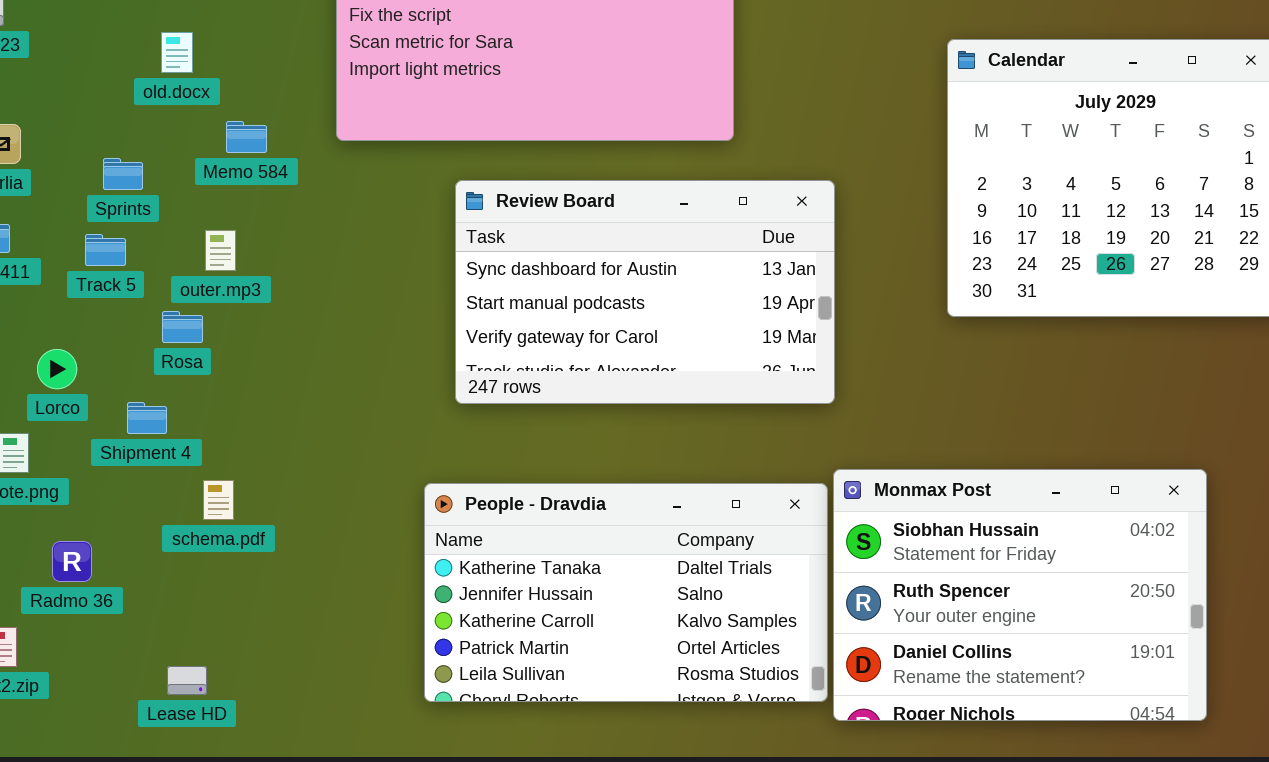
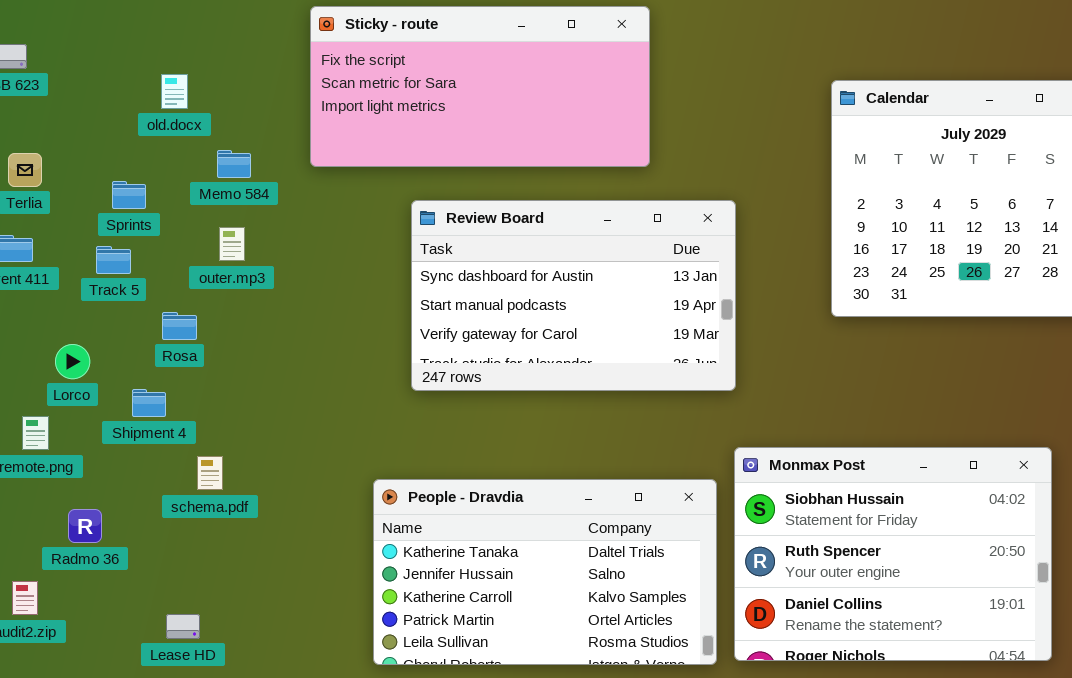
outer.mp3: [205,230,236,271] -> [219,227,245,261], moved
People - Dravdia: [424,483,828,702] -> [373,479,717,665], moved

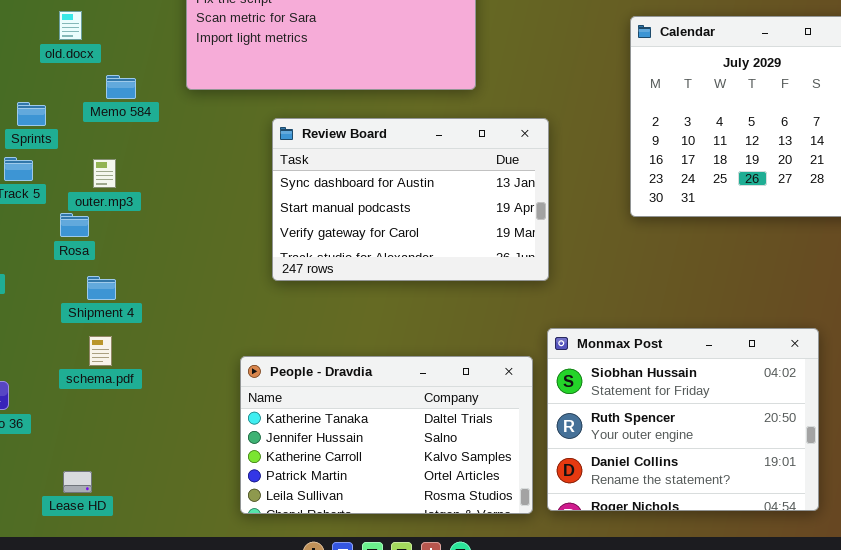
outer.mp3: [219,227,245,261] -> [93,159,116,188], moved
Shipment 4: [132,389,166,417] -> [87,276,116,300], moved

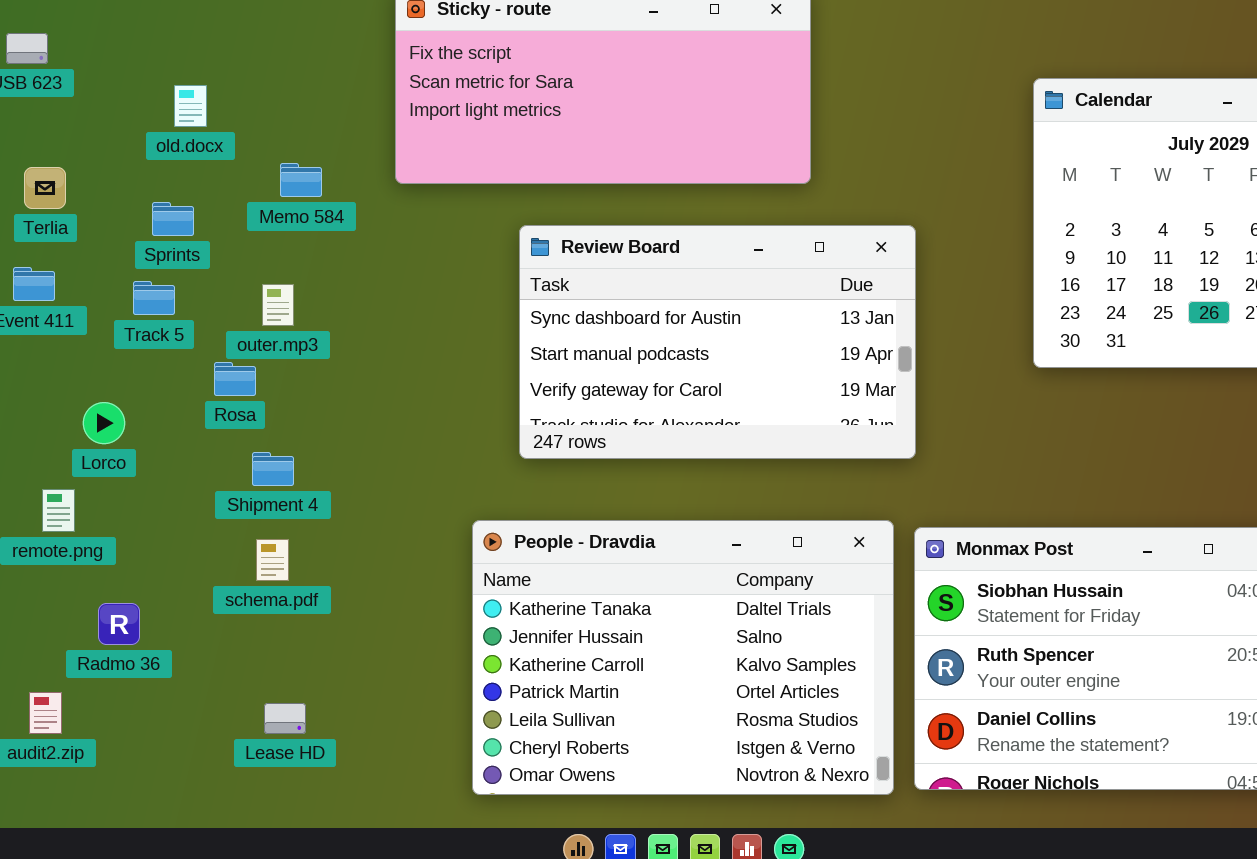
old.docx: [59,11,82,40] -> [174,85,207,127], moved
People - Dravdia: [240,356,533,514] -> [472,520,894,795], resized
Lease HD: [63,471,92,493] -> [264,703,306,734], moved

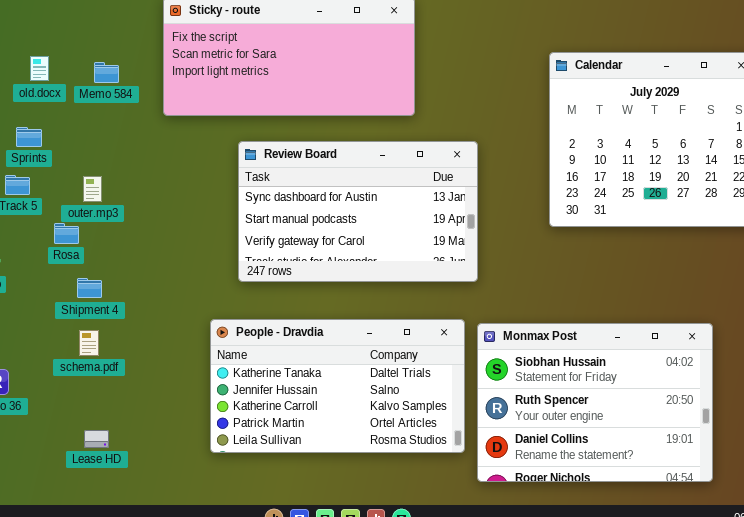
Memo 584: [280,163,322,197] -> [94,62,119,83], moved
People - Dravdia: [472,520,894,795] -> [210,319,465,453], resized

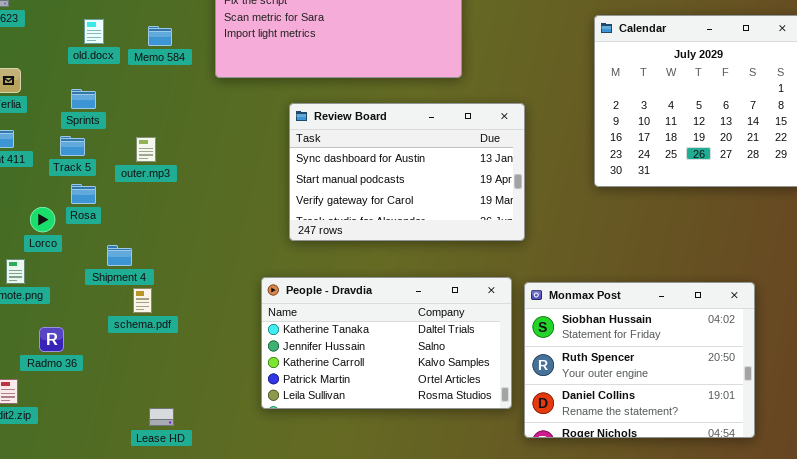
Rosa: [54,223,79,244] -> [71,184,96,204], moved
Shipment 4: [77,278,102,298] -> [107,245,132,266], moved
Lease HD: [84,430,109,448] -> [149,408,174,426], moved

